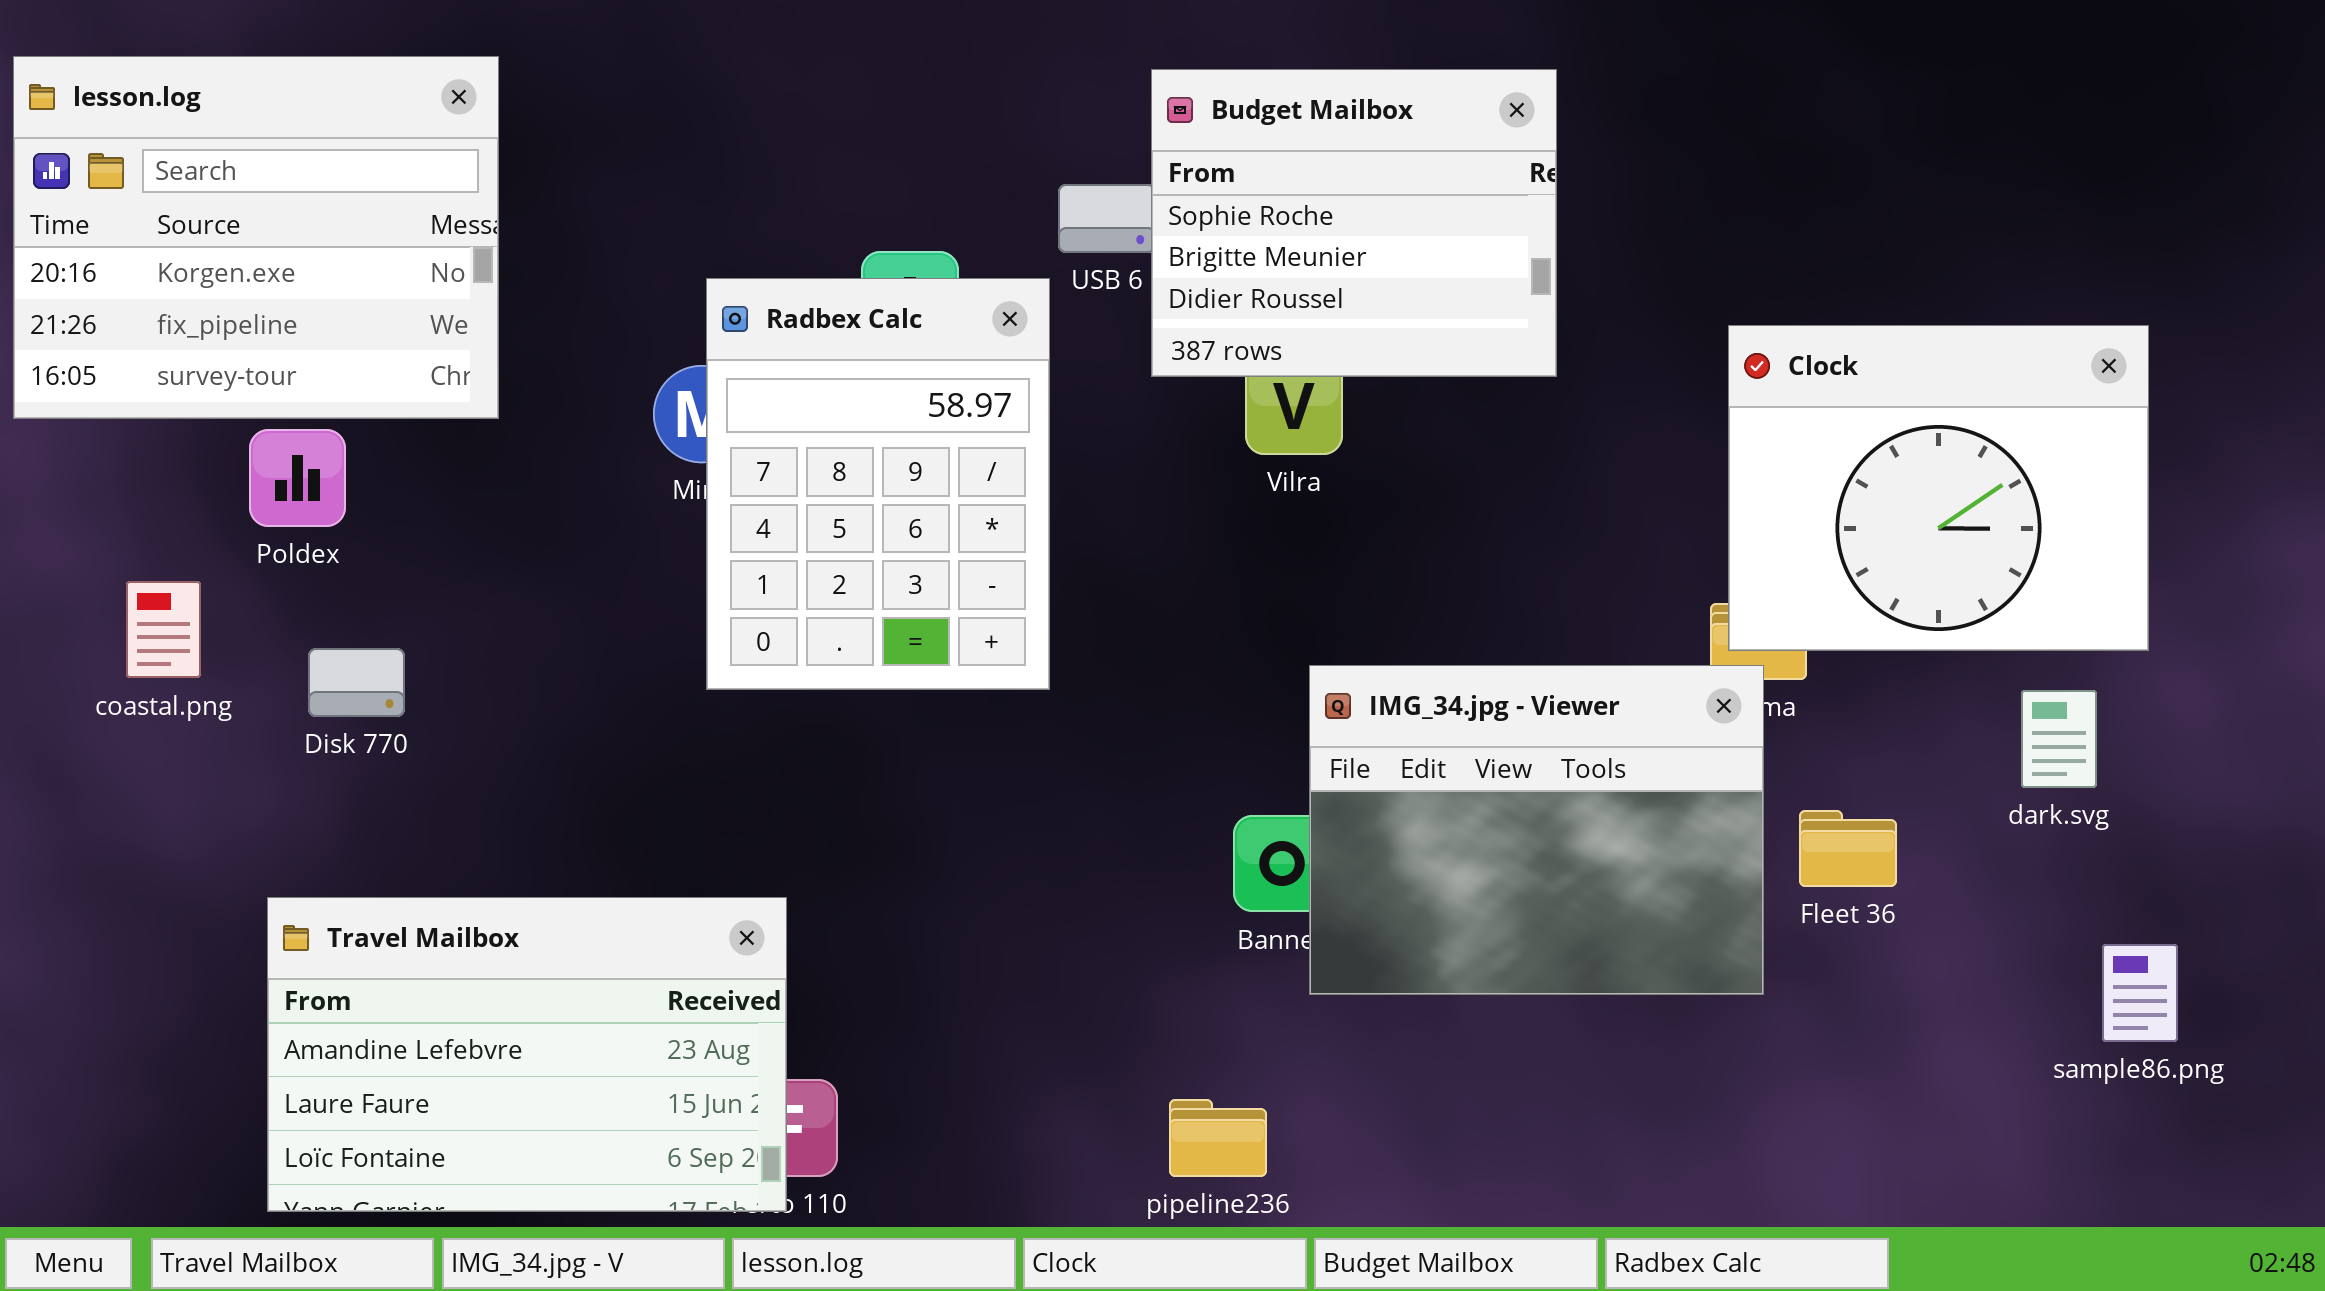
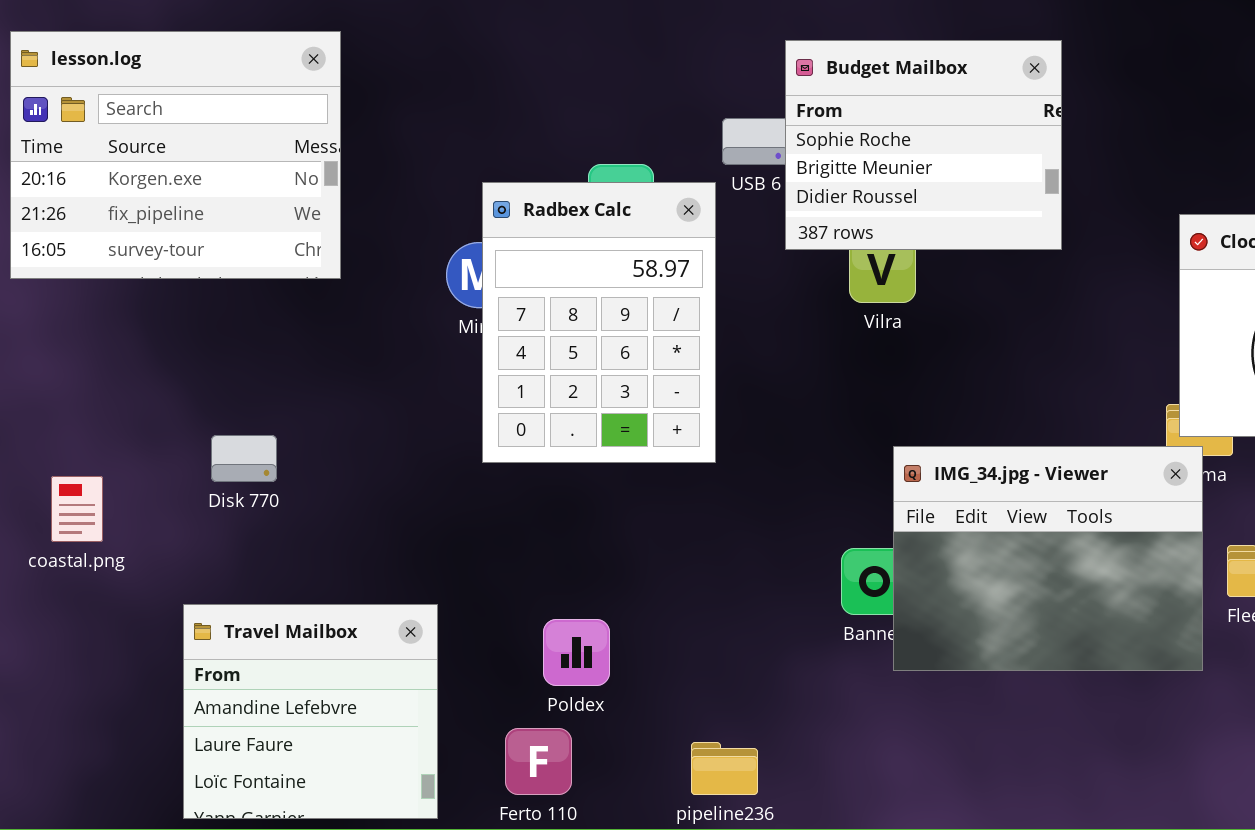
Poldex: [249,429,346,527] -> [543,619,610,686], moved
coastal.png: [126,581,201,678] -> [51,476,103,542], moved
Travel Mailbox: [267,897,787,1212] -> [183,604,438,819], resized
pipeline236: [1169,1099,1267,1177] -> [691,742,758,795], moved

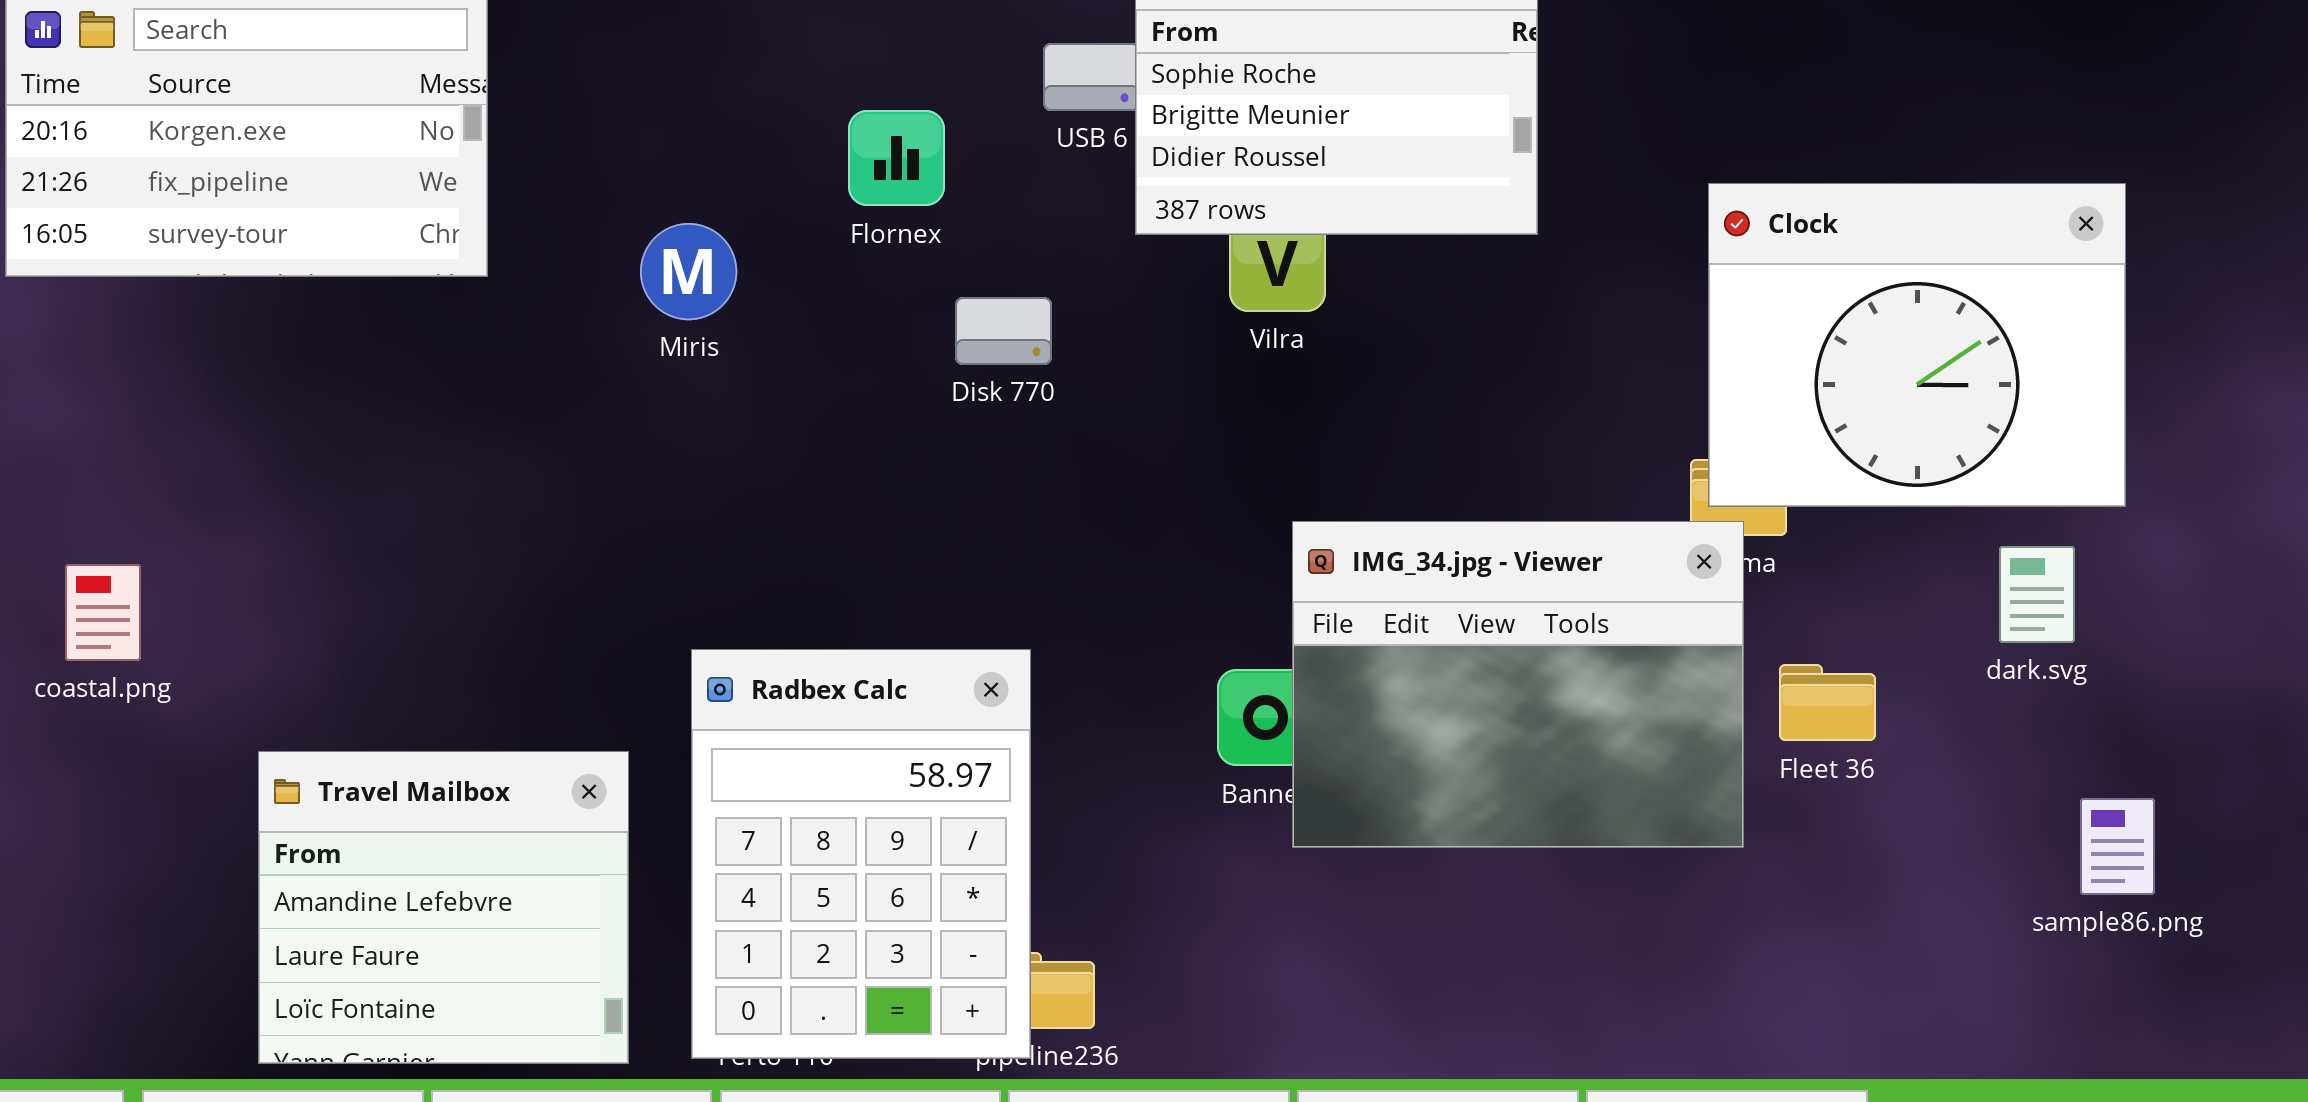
Radbex Calc: [482,182,716,463] -> [691,649,1031,1059], moved
Disk 770: [211,435,277,482] -> [955,297,1052,365], moved

